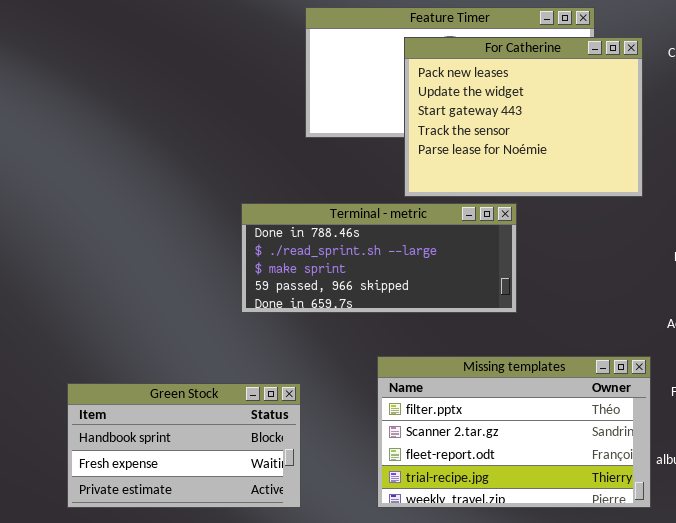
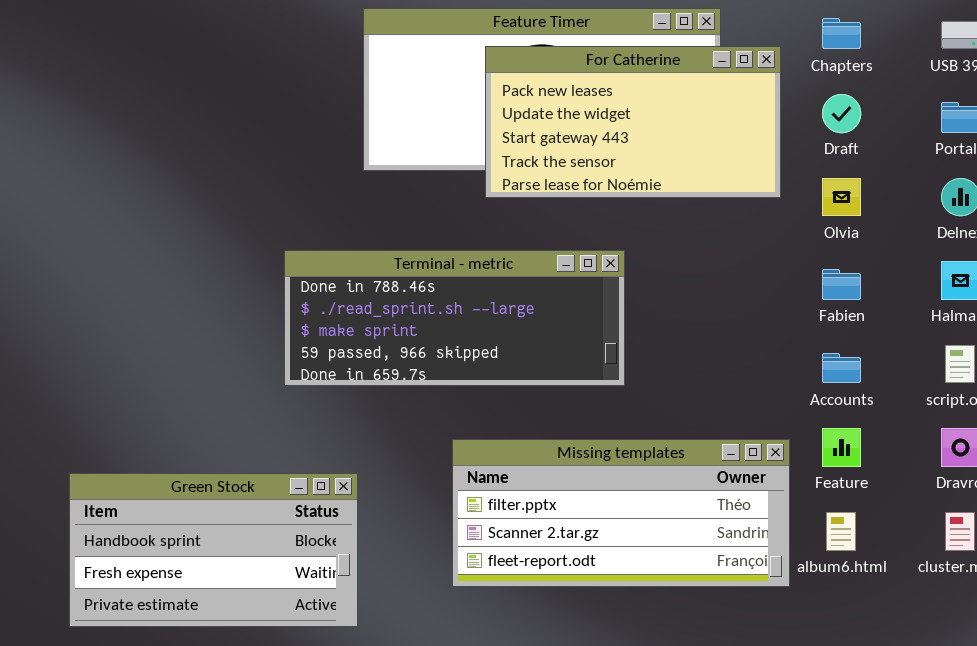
For Catherine: [404,37,643,197] -> [485,46,781,198], resized
Missing templates: [377,356,651,508] -> [452,439,790,587], resized

